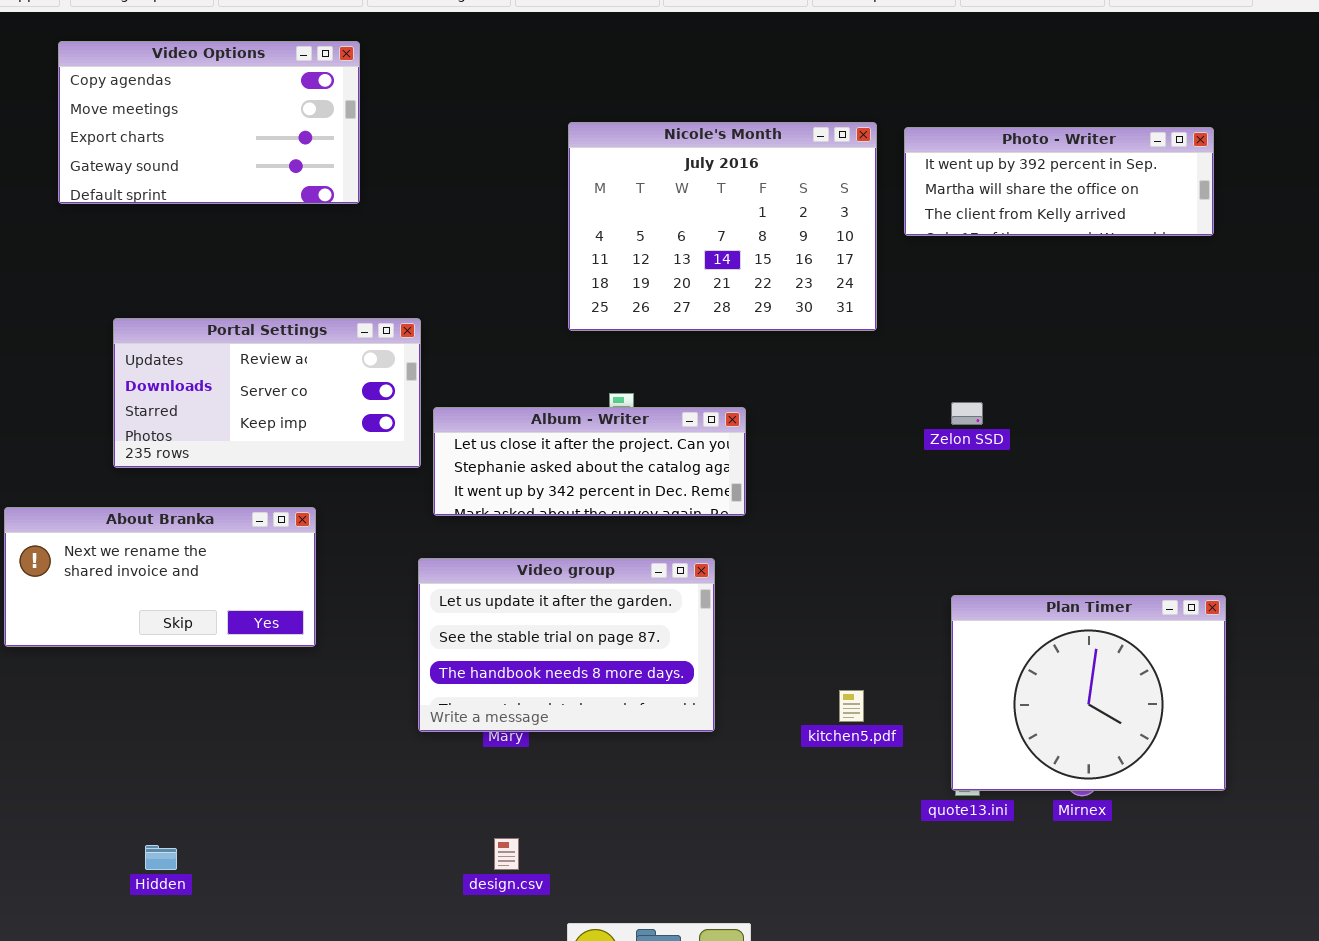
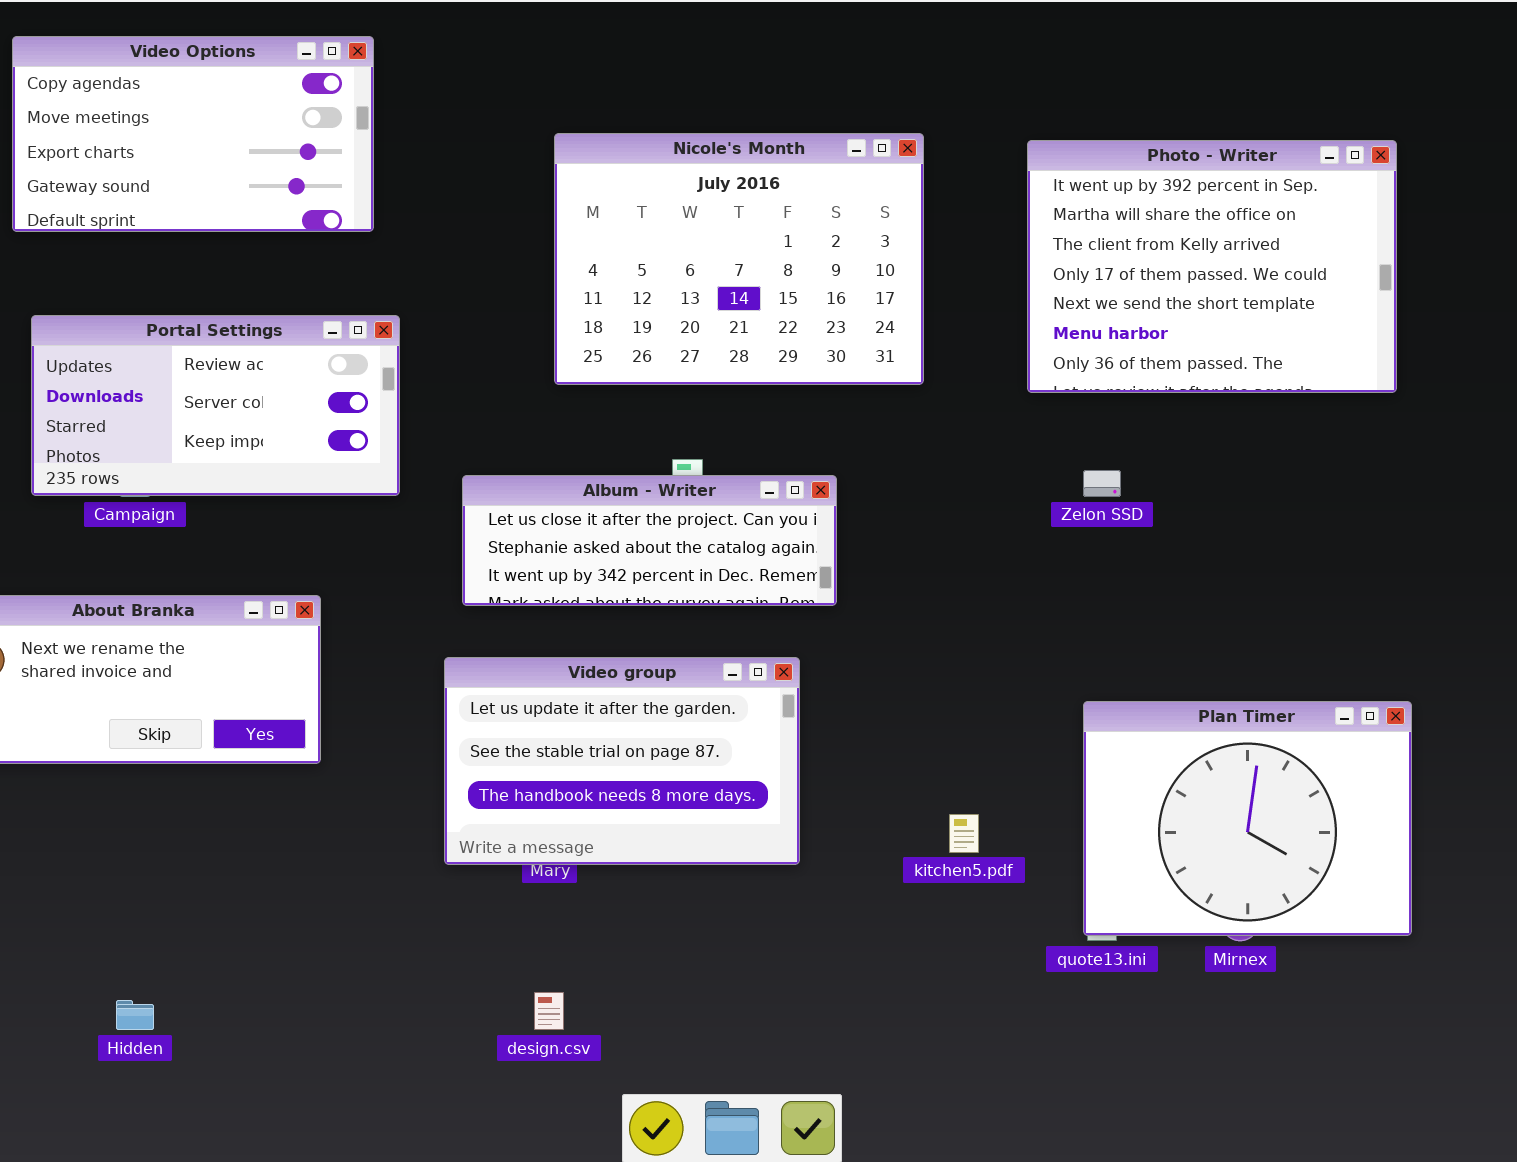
Nicole's Month: [568,122,877,331] -> [554,133,924,385], moved
Photo - Writer: [904,127,1214,236] -> [1027,140,1397,393], resized
Portal Settings: [113,318,421,468] -> [31,315,400,496], moved

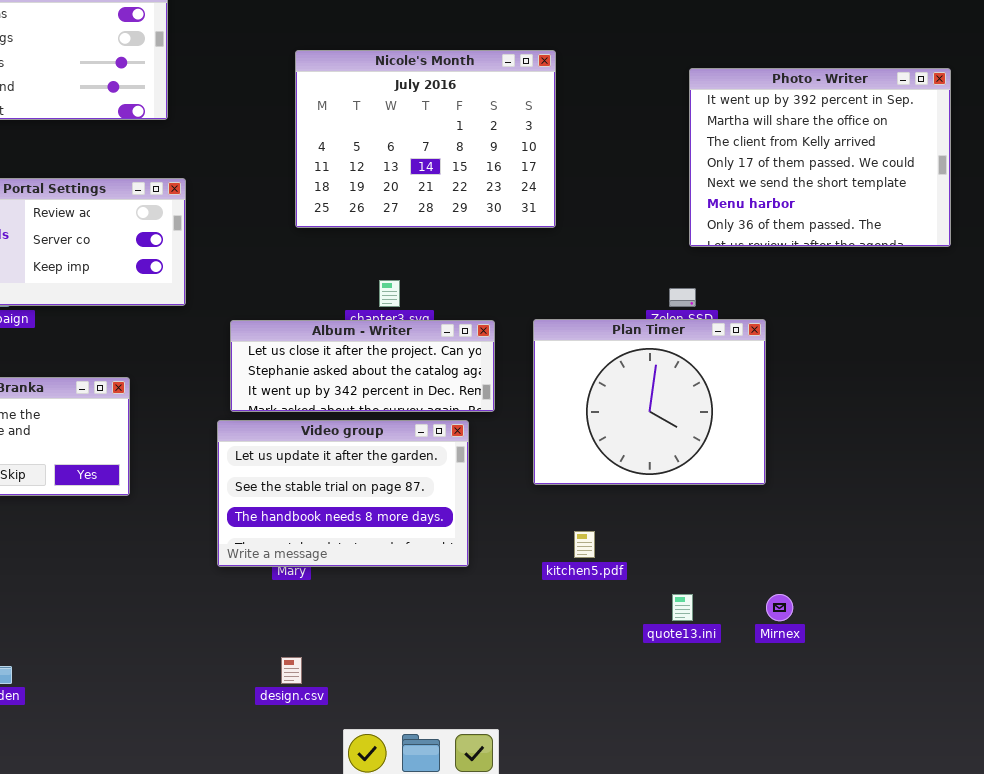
Photo - Writer: [1027,140,1397,393] -> [689,68,951,247], moved
Album - Writer: [462,475,837,606] -> [230,320,495,412], moved
Plan Timer: [1083,701,1412,936] -> [533,319,766,485], moved

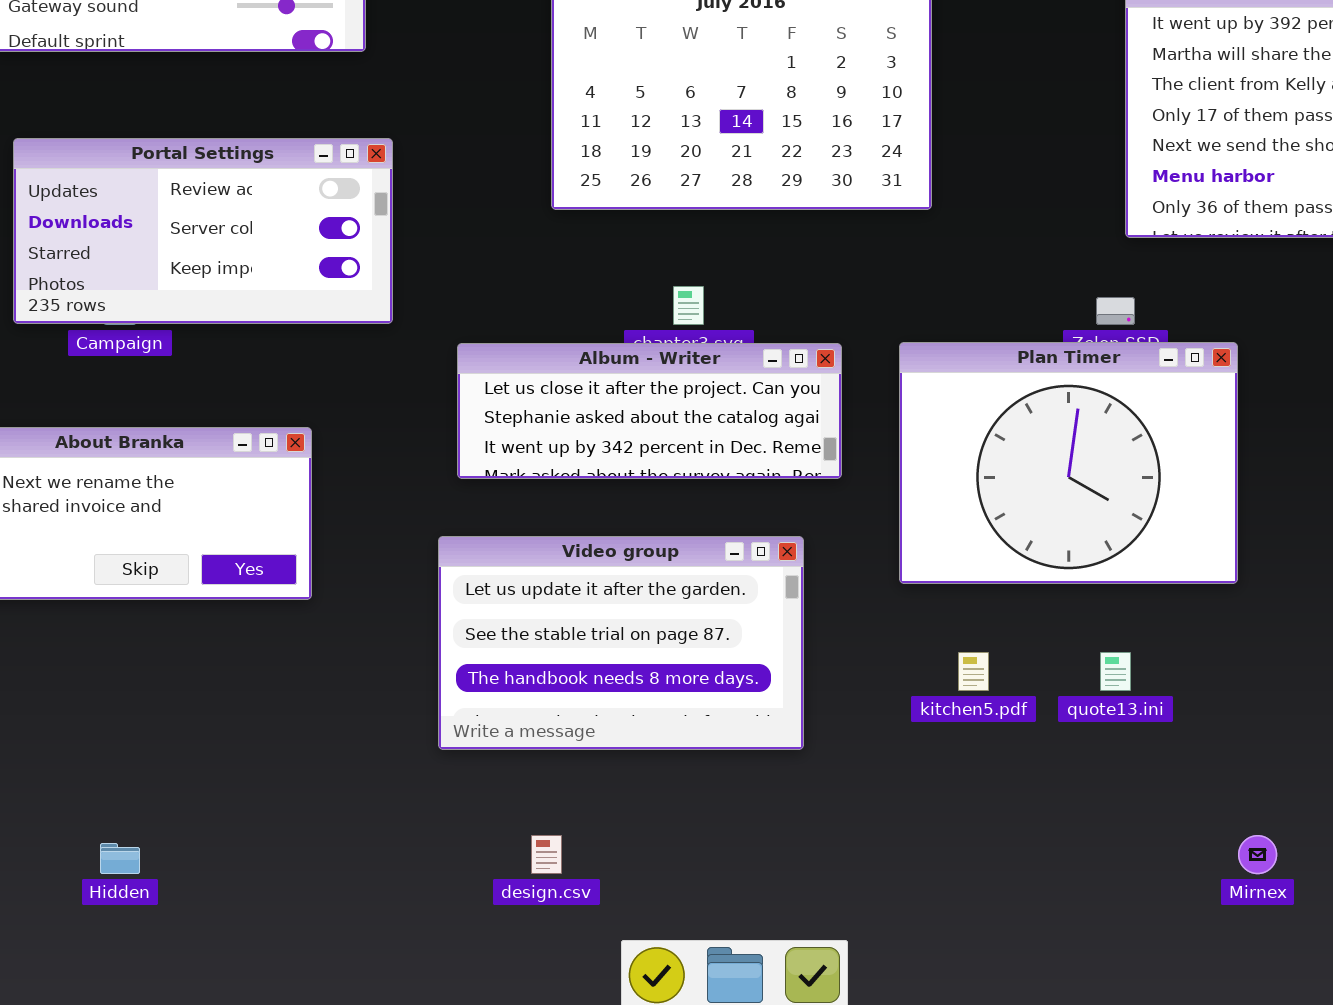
Video group: [217,420,469,567] -> [438,536,804,750], moved
quote13.ini: [672,594,693,621] -> [1100,652,1131,691], moved
Mirnex: [766,594,793,621] -> [1238,835,1277,874], moved

